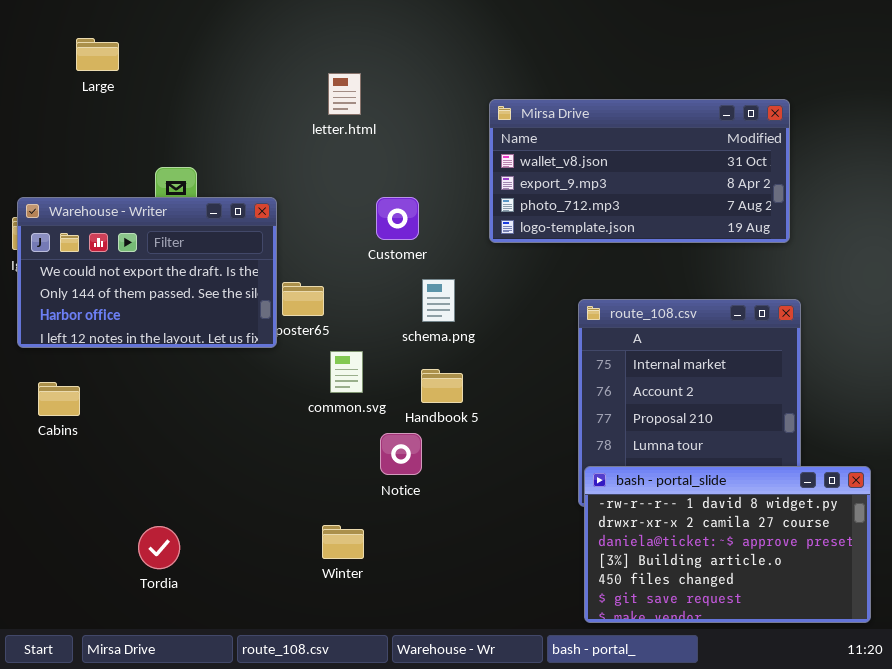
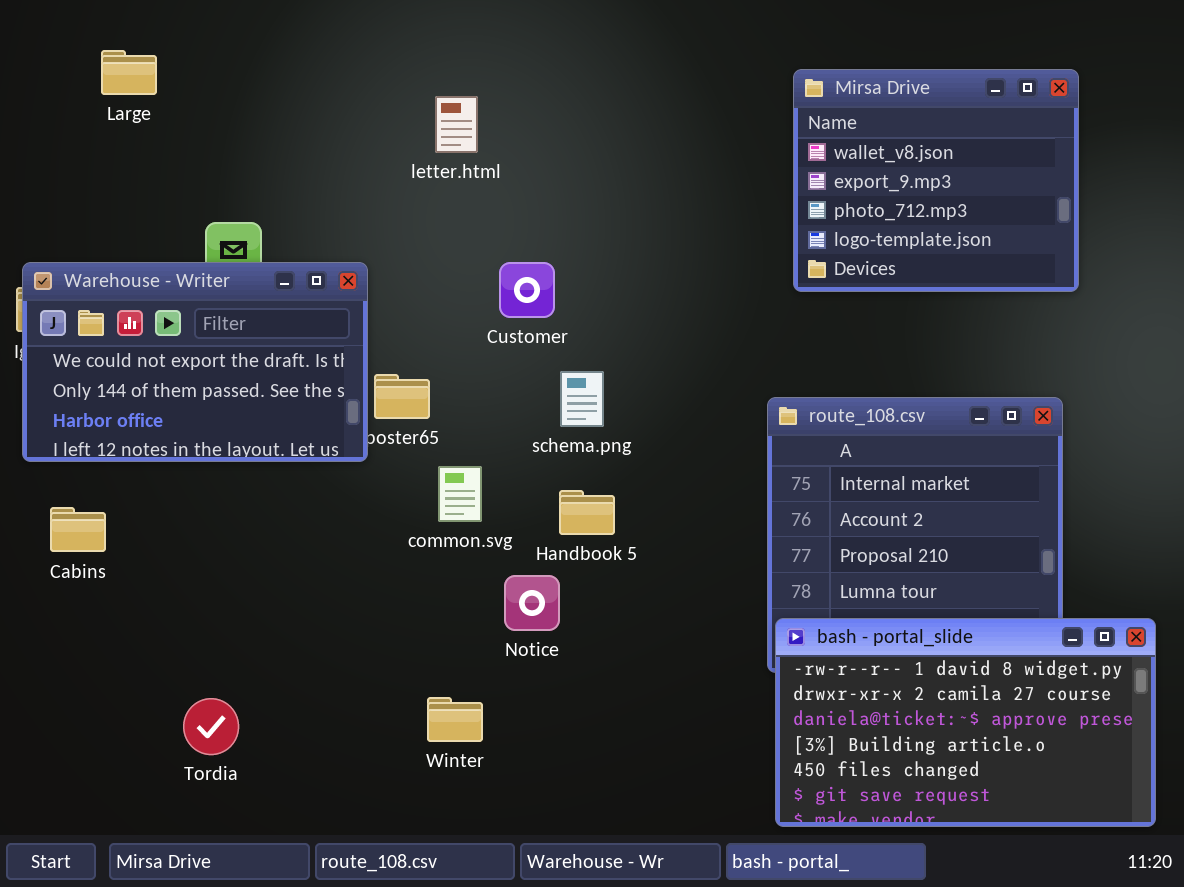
Mirsa Drive: [489,99,790,243] -> [793,69,1079,292], moved, resized

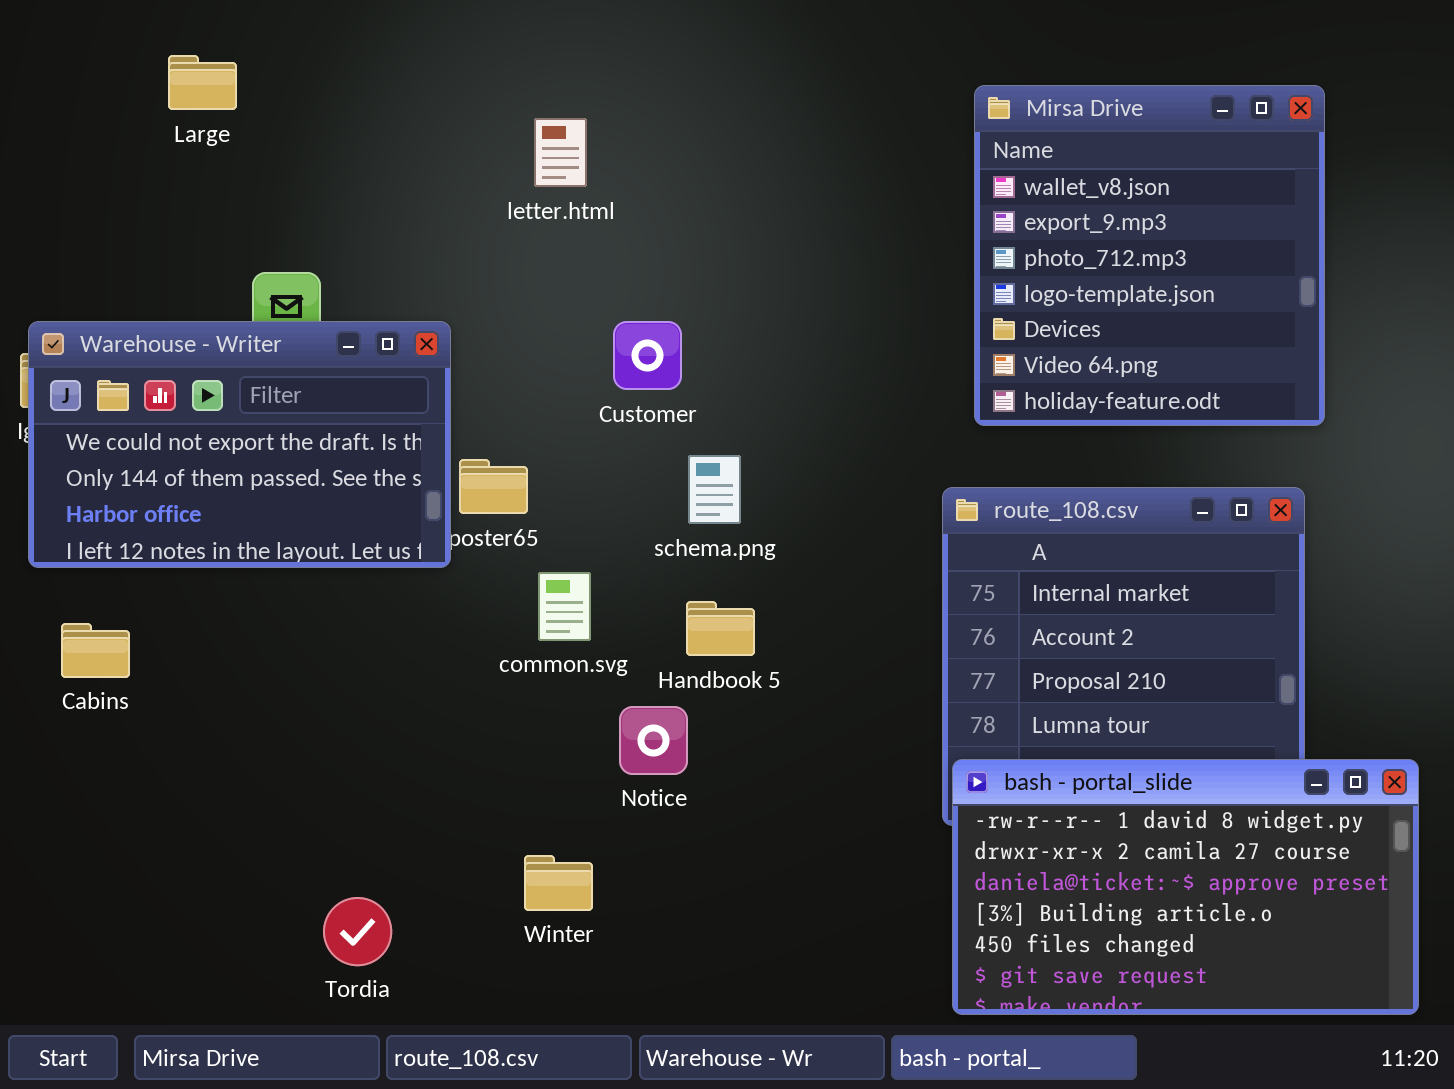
Large: [101,50,157,95] -> [168,55,237,110], moved
Mirsa Drive: [793,69,1079,292] -> [974,85,1325,426], resized
Tordia: [183,698,239,755] -> [323,897,392,966], moved

